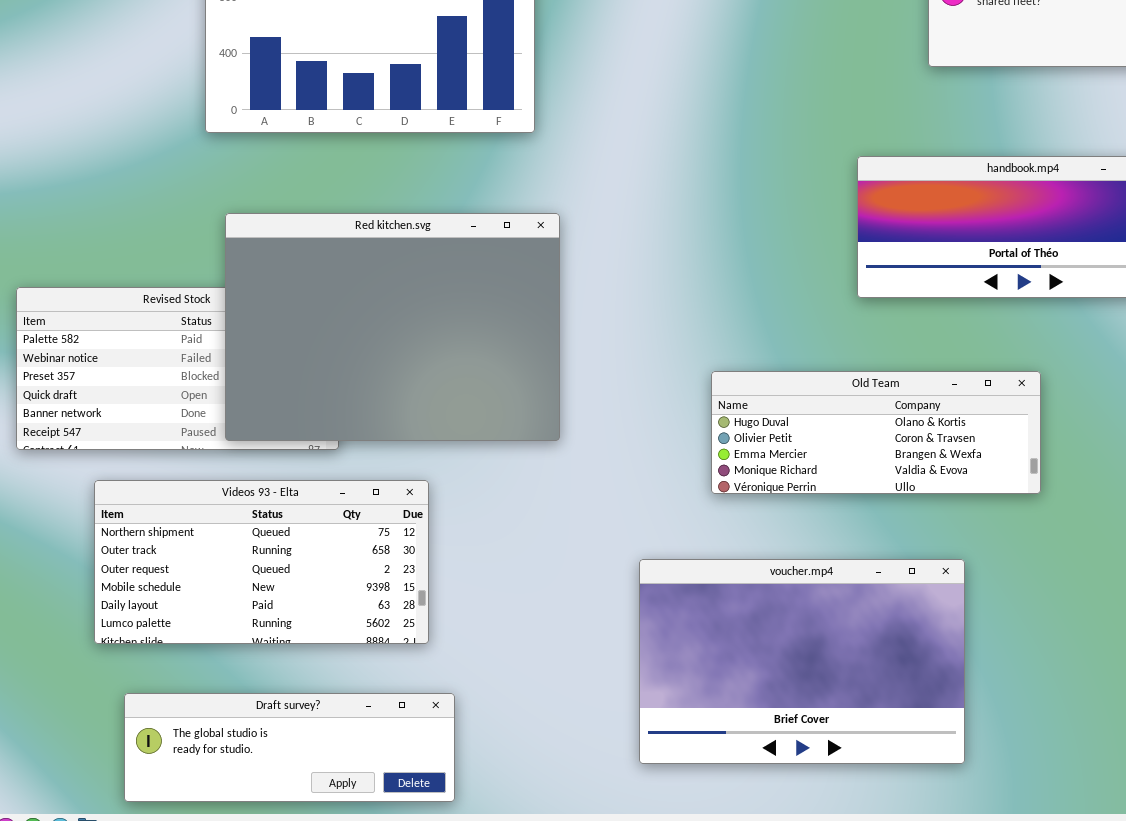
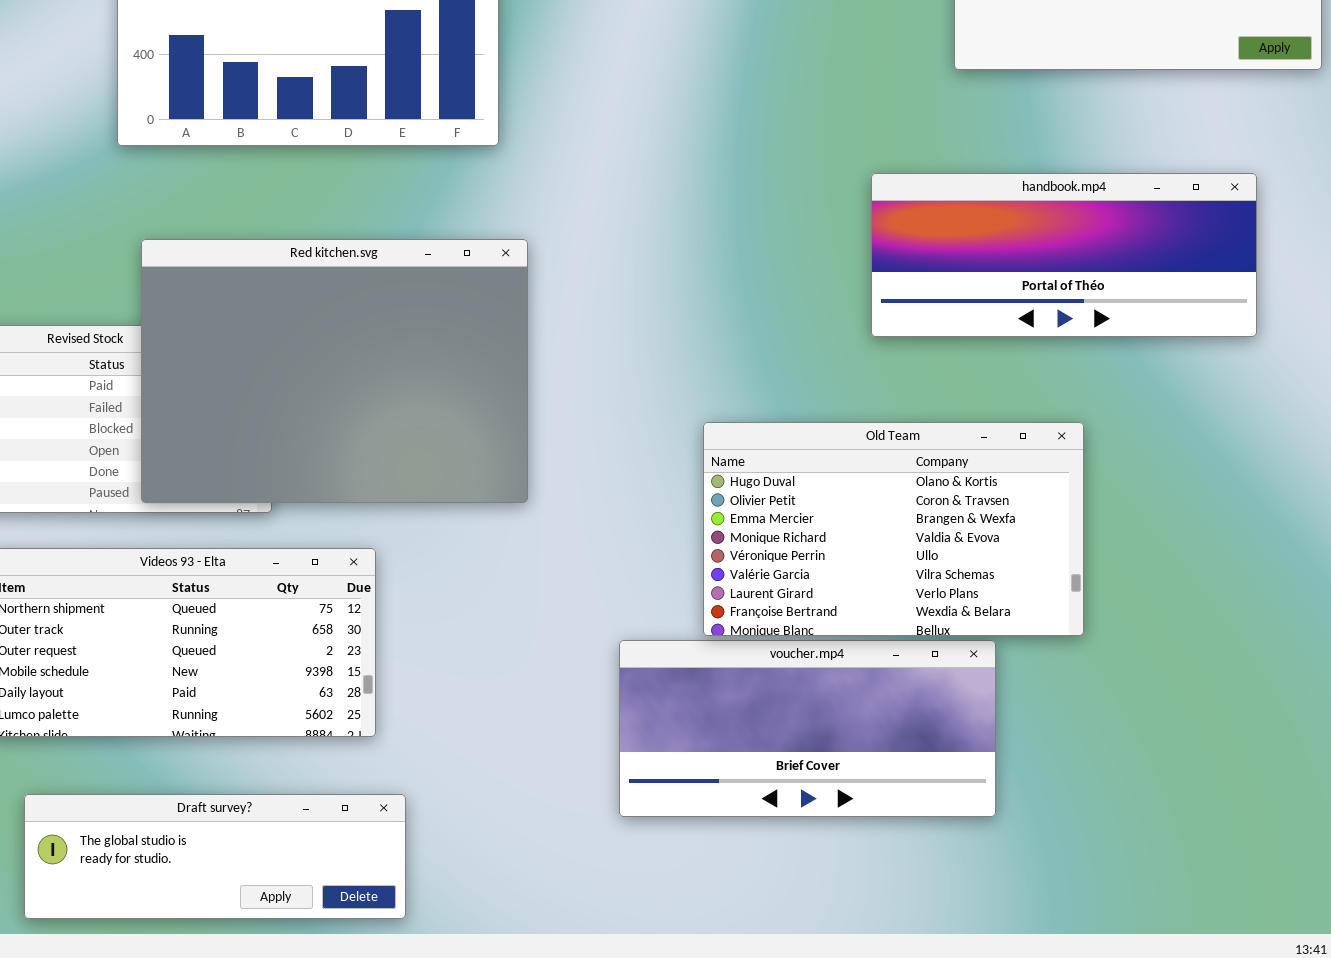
Old Team: [711,371,1041,494] -> [703,422,1084,636], resized
voucher.mp4: [639,559,965,764] -> [619,640,996,817], resized

